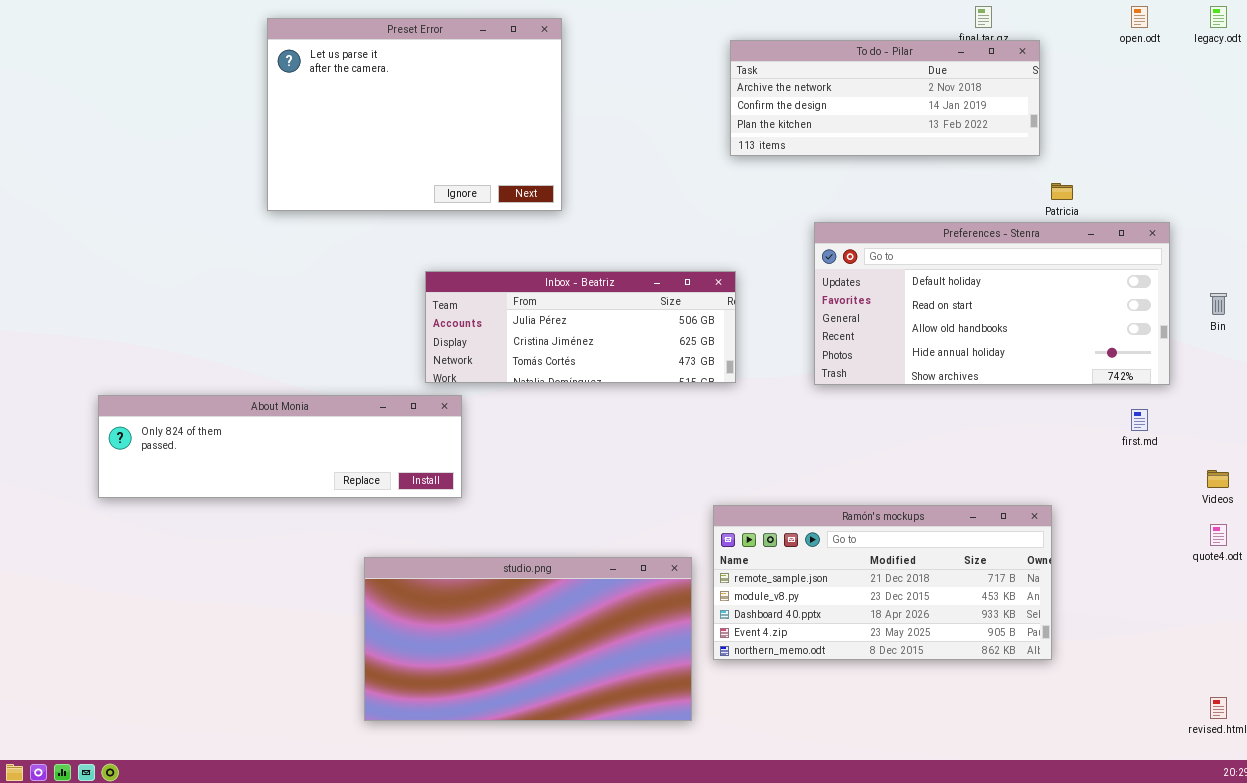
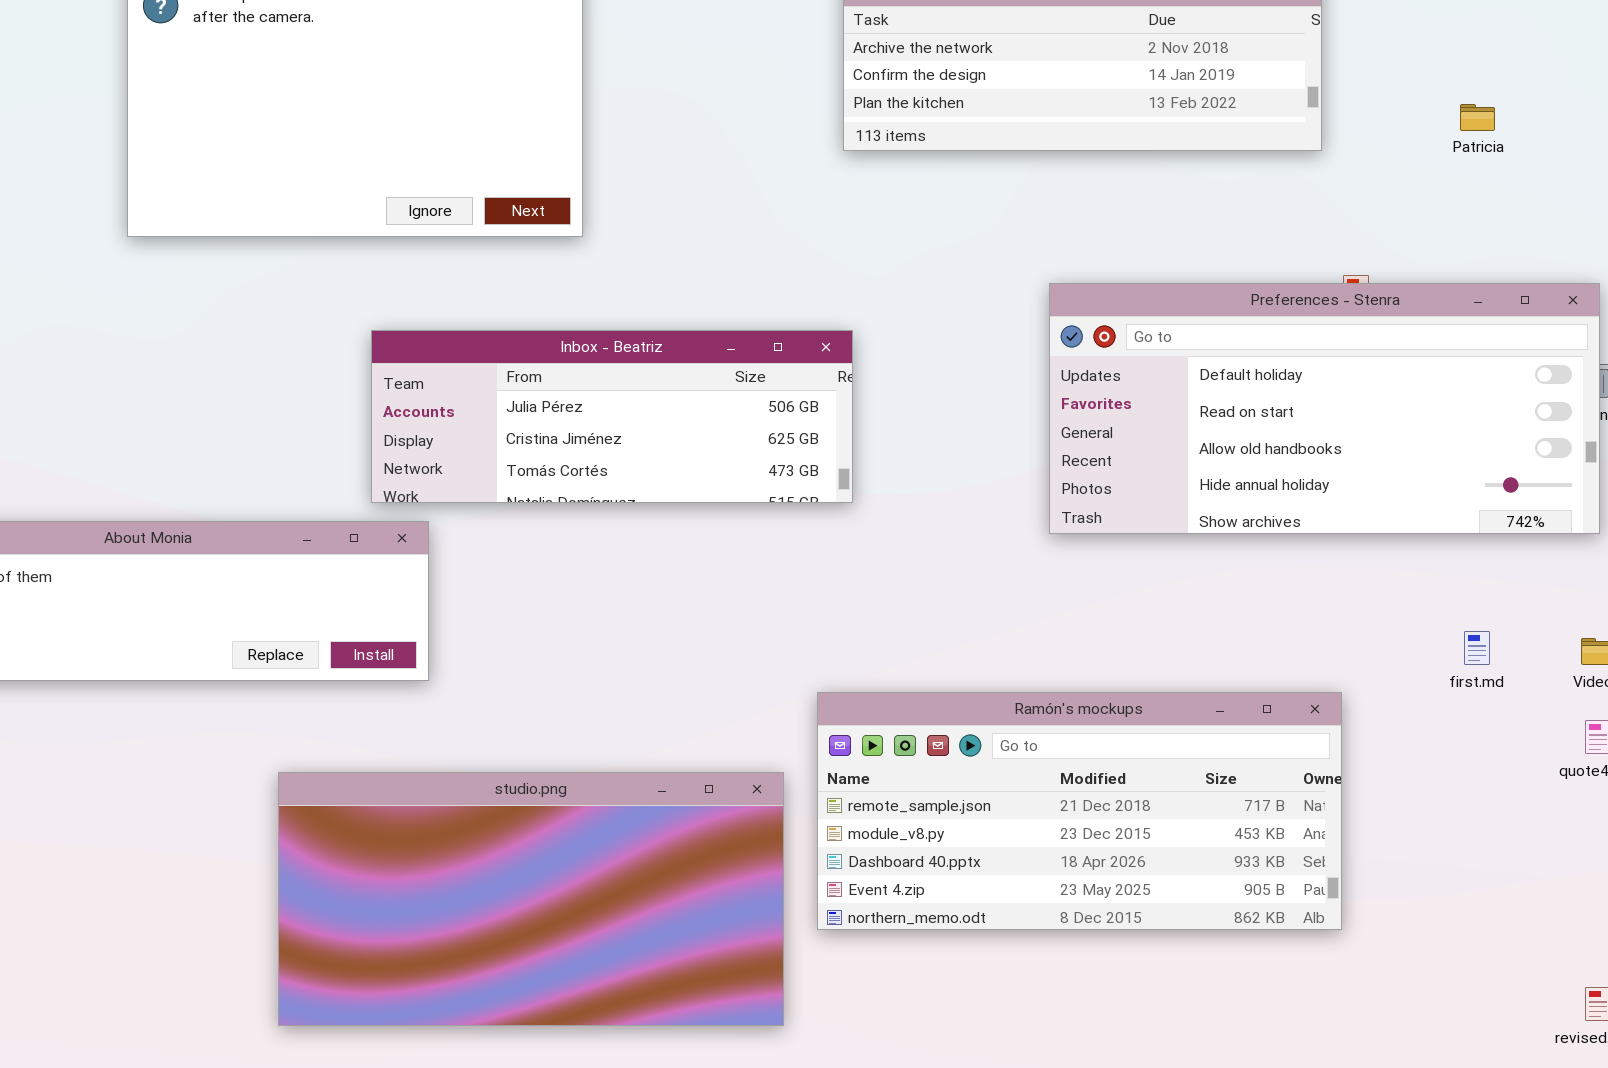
Patricia: [1051,183,1073,200] -> [1460,104,1495,131], moved
Preferences - Stenra: [814,222,1170,385] -> [1049,283,1600,534], moved
first.md: [1131,409,1148,431] -> [1464,631,1490,665], moved

